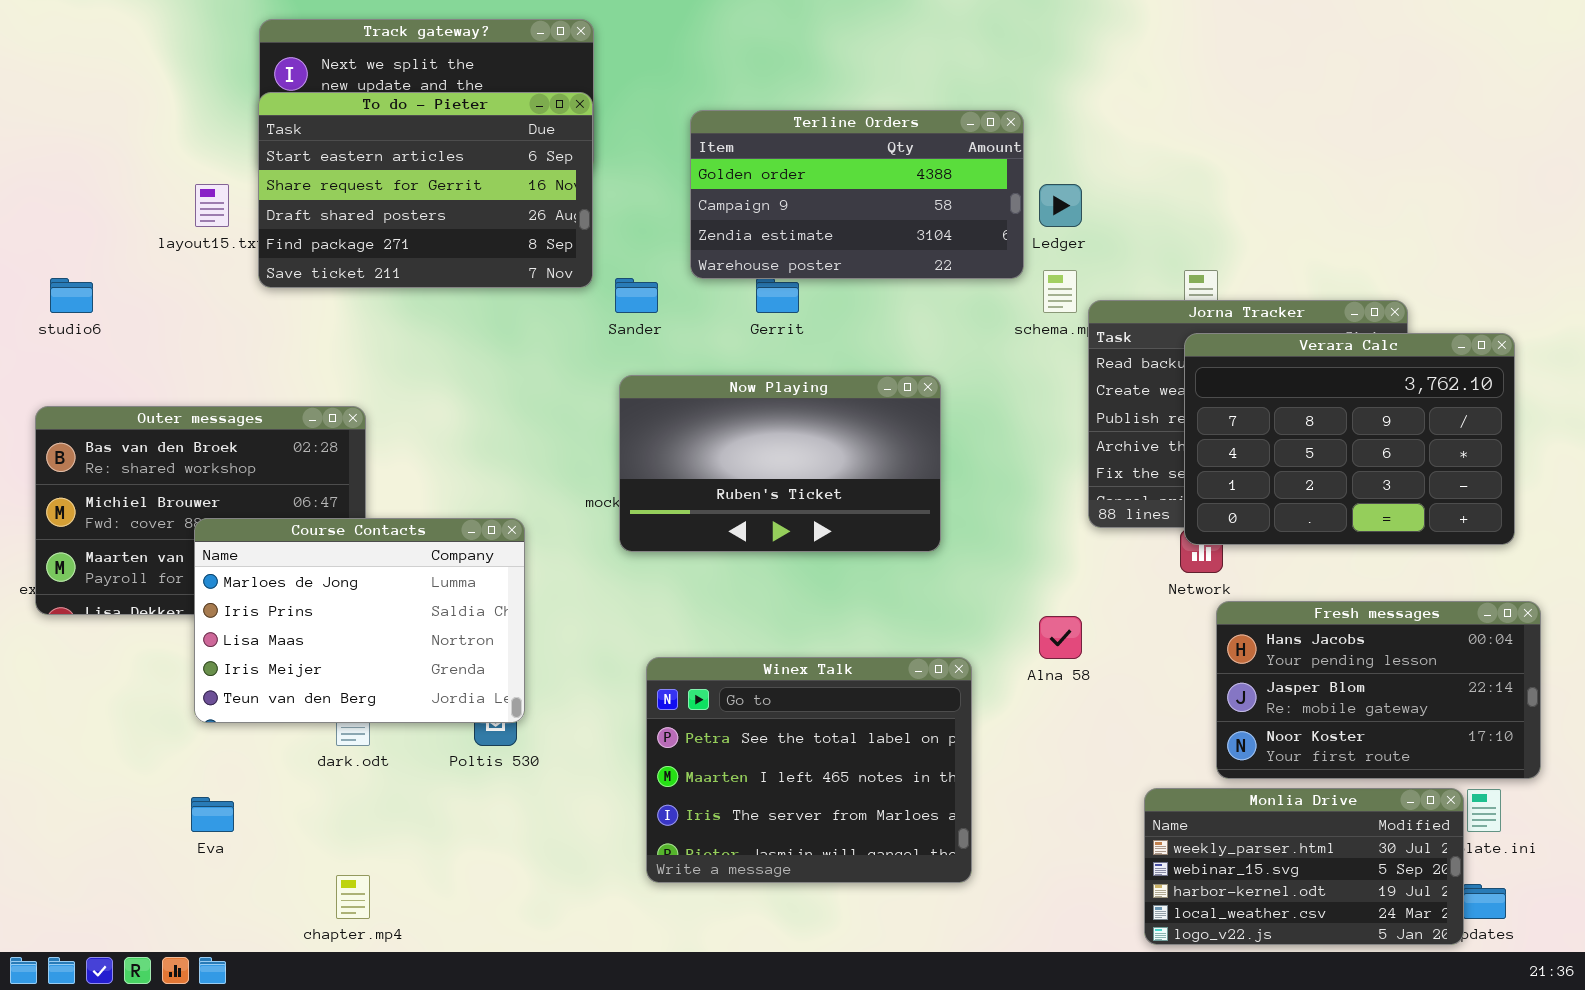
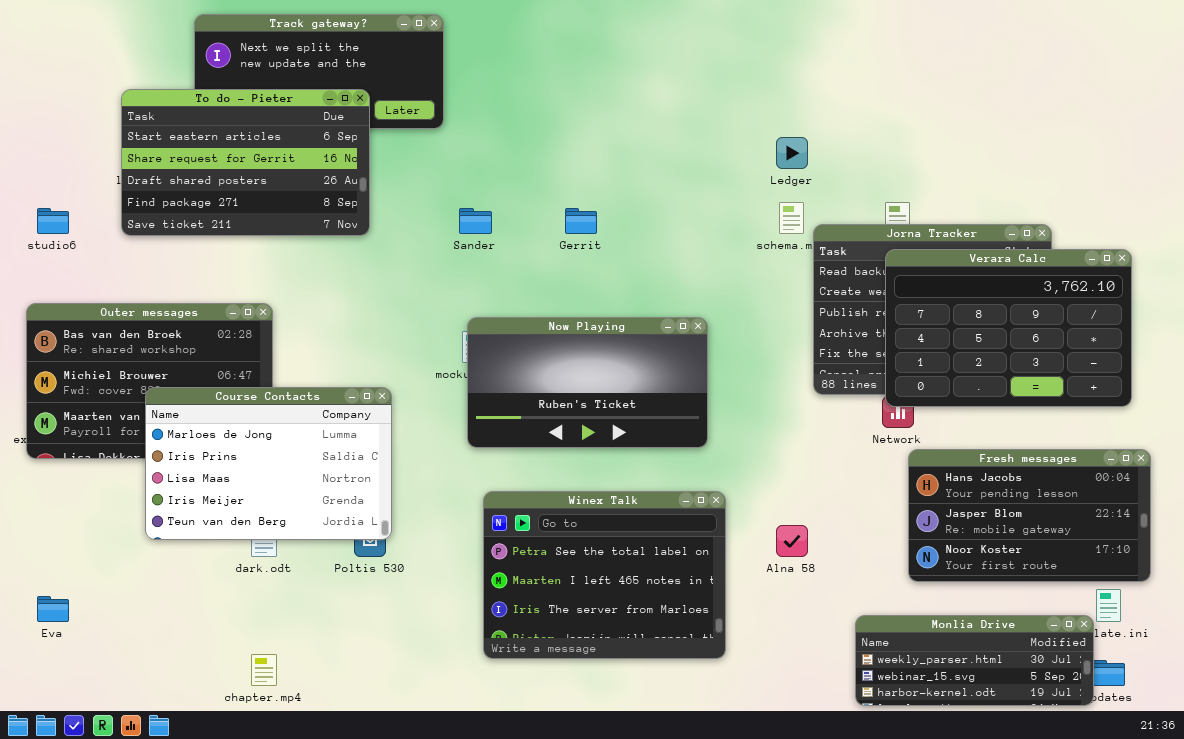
To do - Pieter: [258,92,593,288] -> [121,89,370,236], moved
Terline Orders: [690,110,1024,279] -> none, closed
Now Playing: [619,375,941,552] -> [467,317,708,448], moved
Alna 58: [1039,616,1082,659] -> [776,525,808,557], moved
Monlia Drive: [1144,788,1464,945] -> [855,615,1094,706], resized
Eva: [191,797,234,832] -> [37,596,69,622], moved

